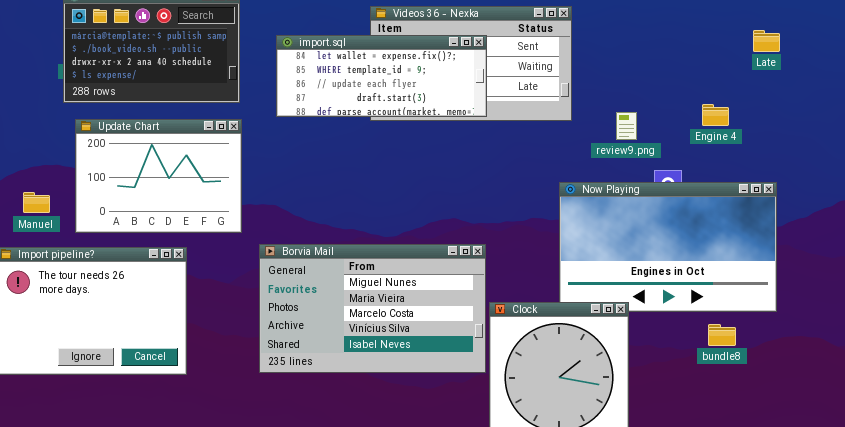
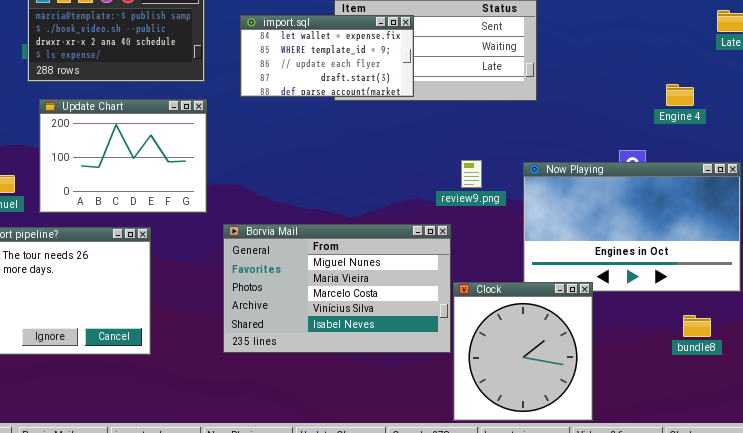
import.sql: [276,35,487,117] -> [240,15,414,97], resized
review9.png: [616,112,637,140] -> [461,160,482,188], moved
bundle8: [708,324,736,346] -> [683,315,711,337], moved

